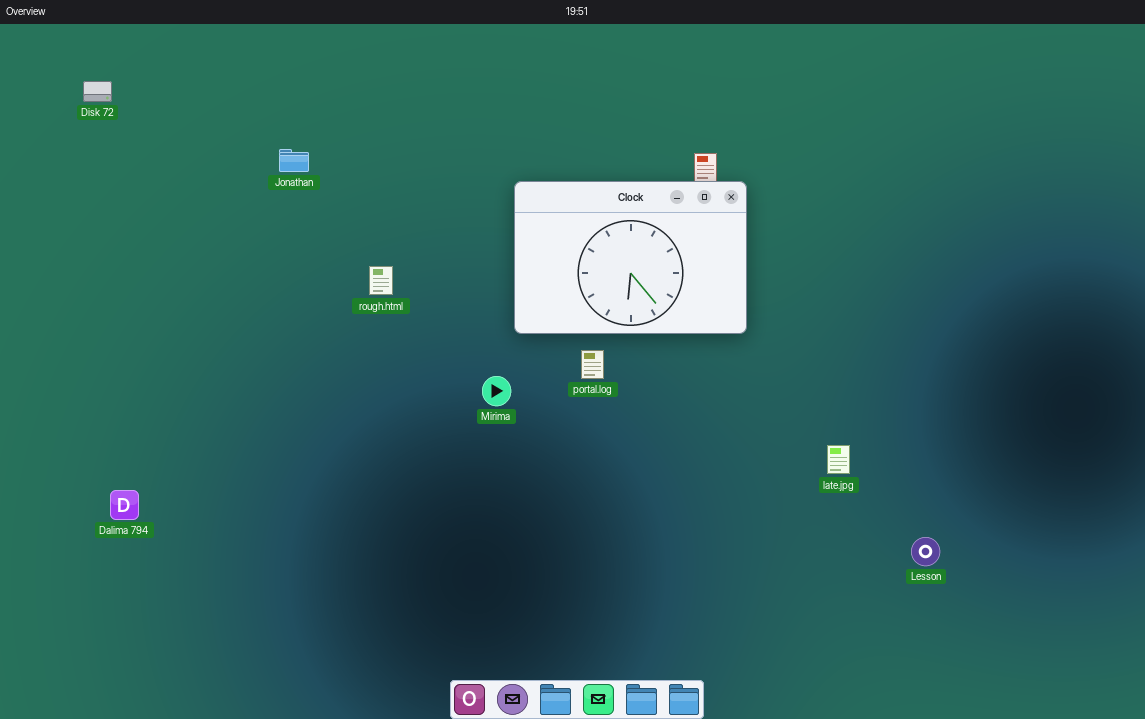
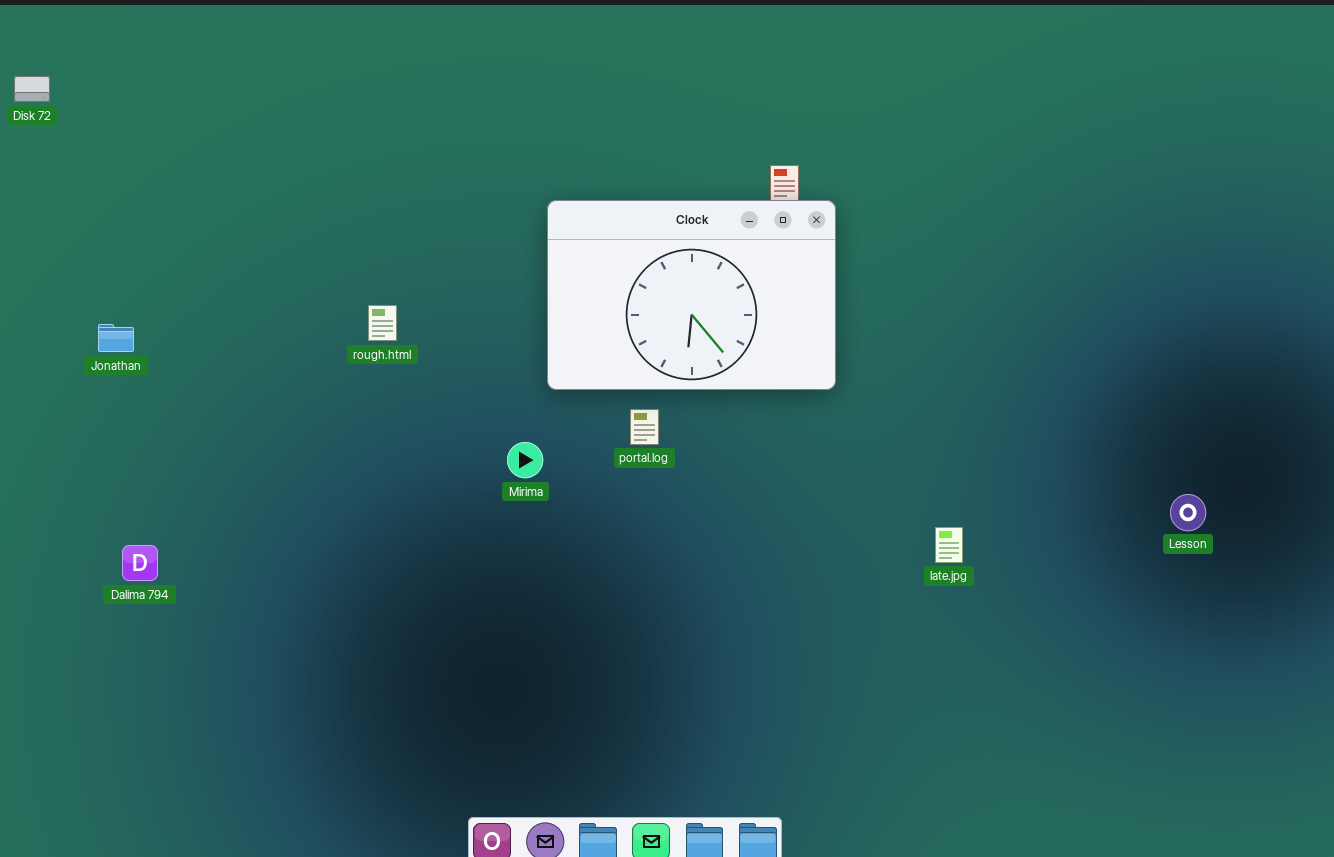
Jonathan: [279,149,309,172] -> [98,324,134,352], moved
Dalima 794: [110,490,139,520] -> [122,545,158,581], moved
Lesson: [911,537,940,566] -> [1170,494,1206,531], moved

